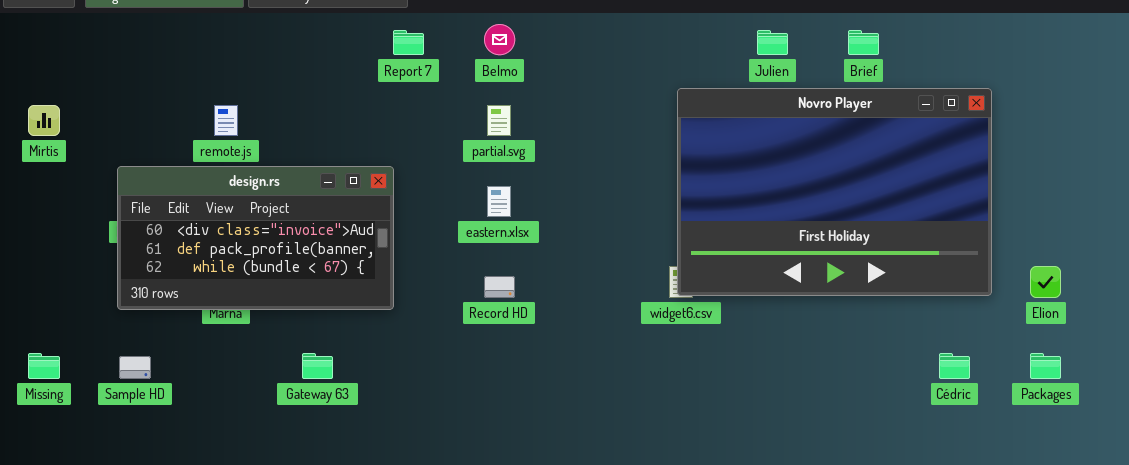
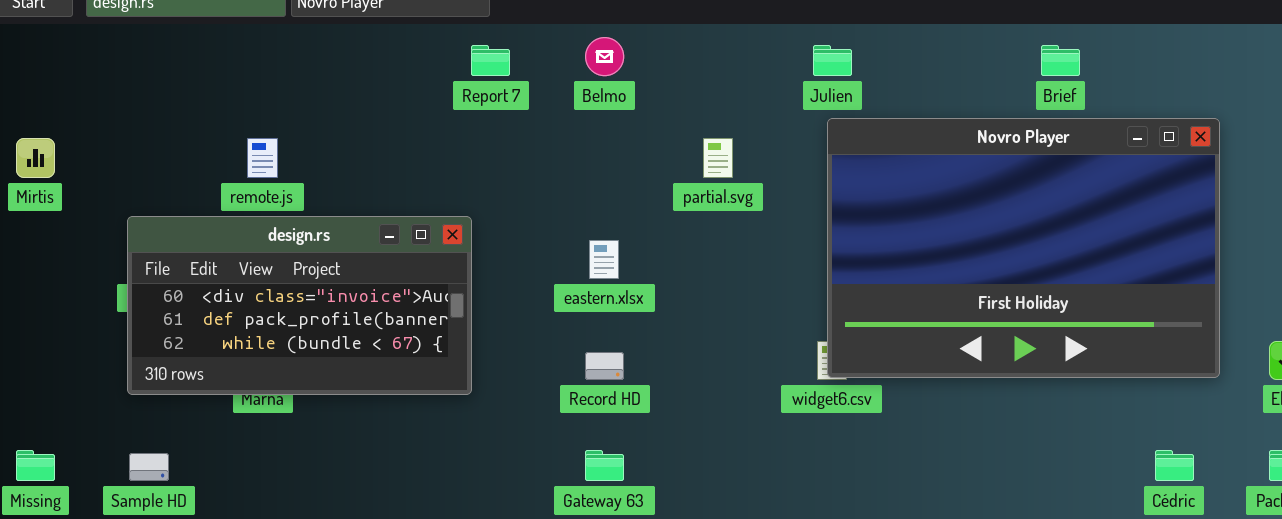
Julien: [757,30,788,55] -> [813,45,852,76], moved
partial.svg: [487,105,511,136] -> [703,138,733,178], moved
Gateway 63: [302,353,333,379] -> [585,450,624,481], moved

